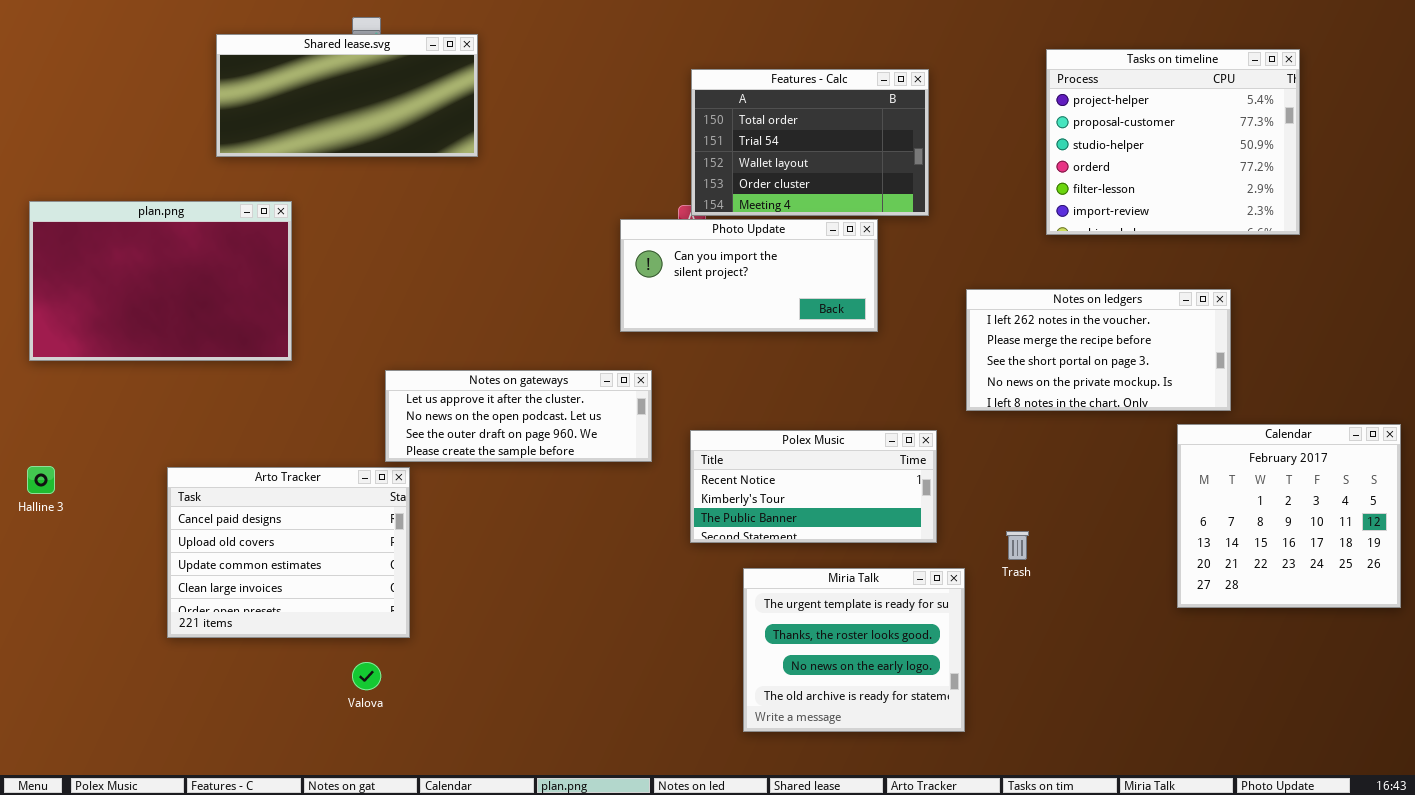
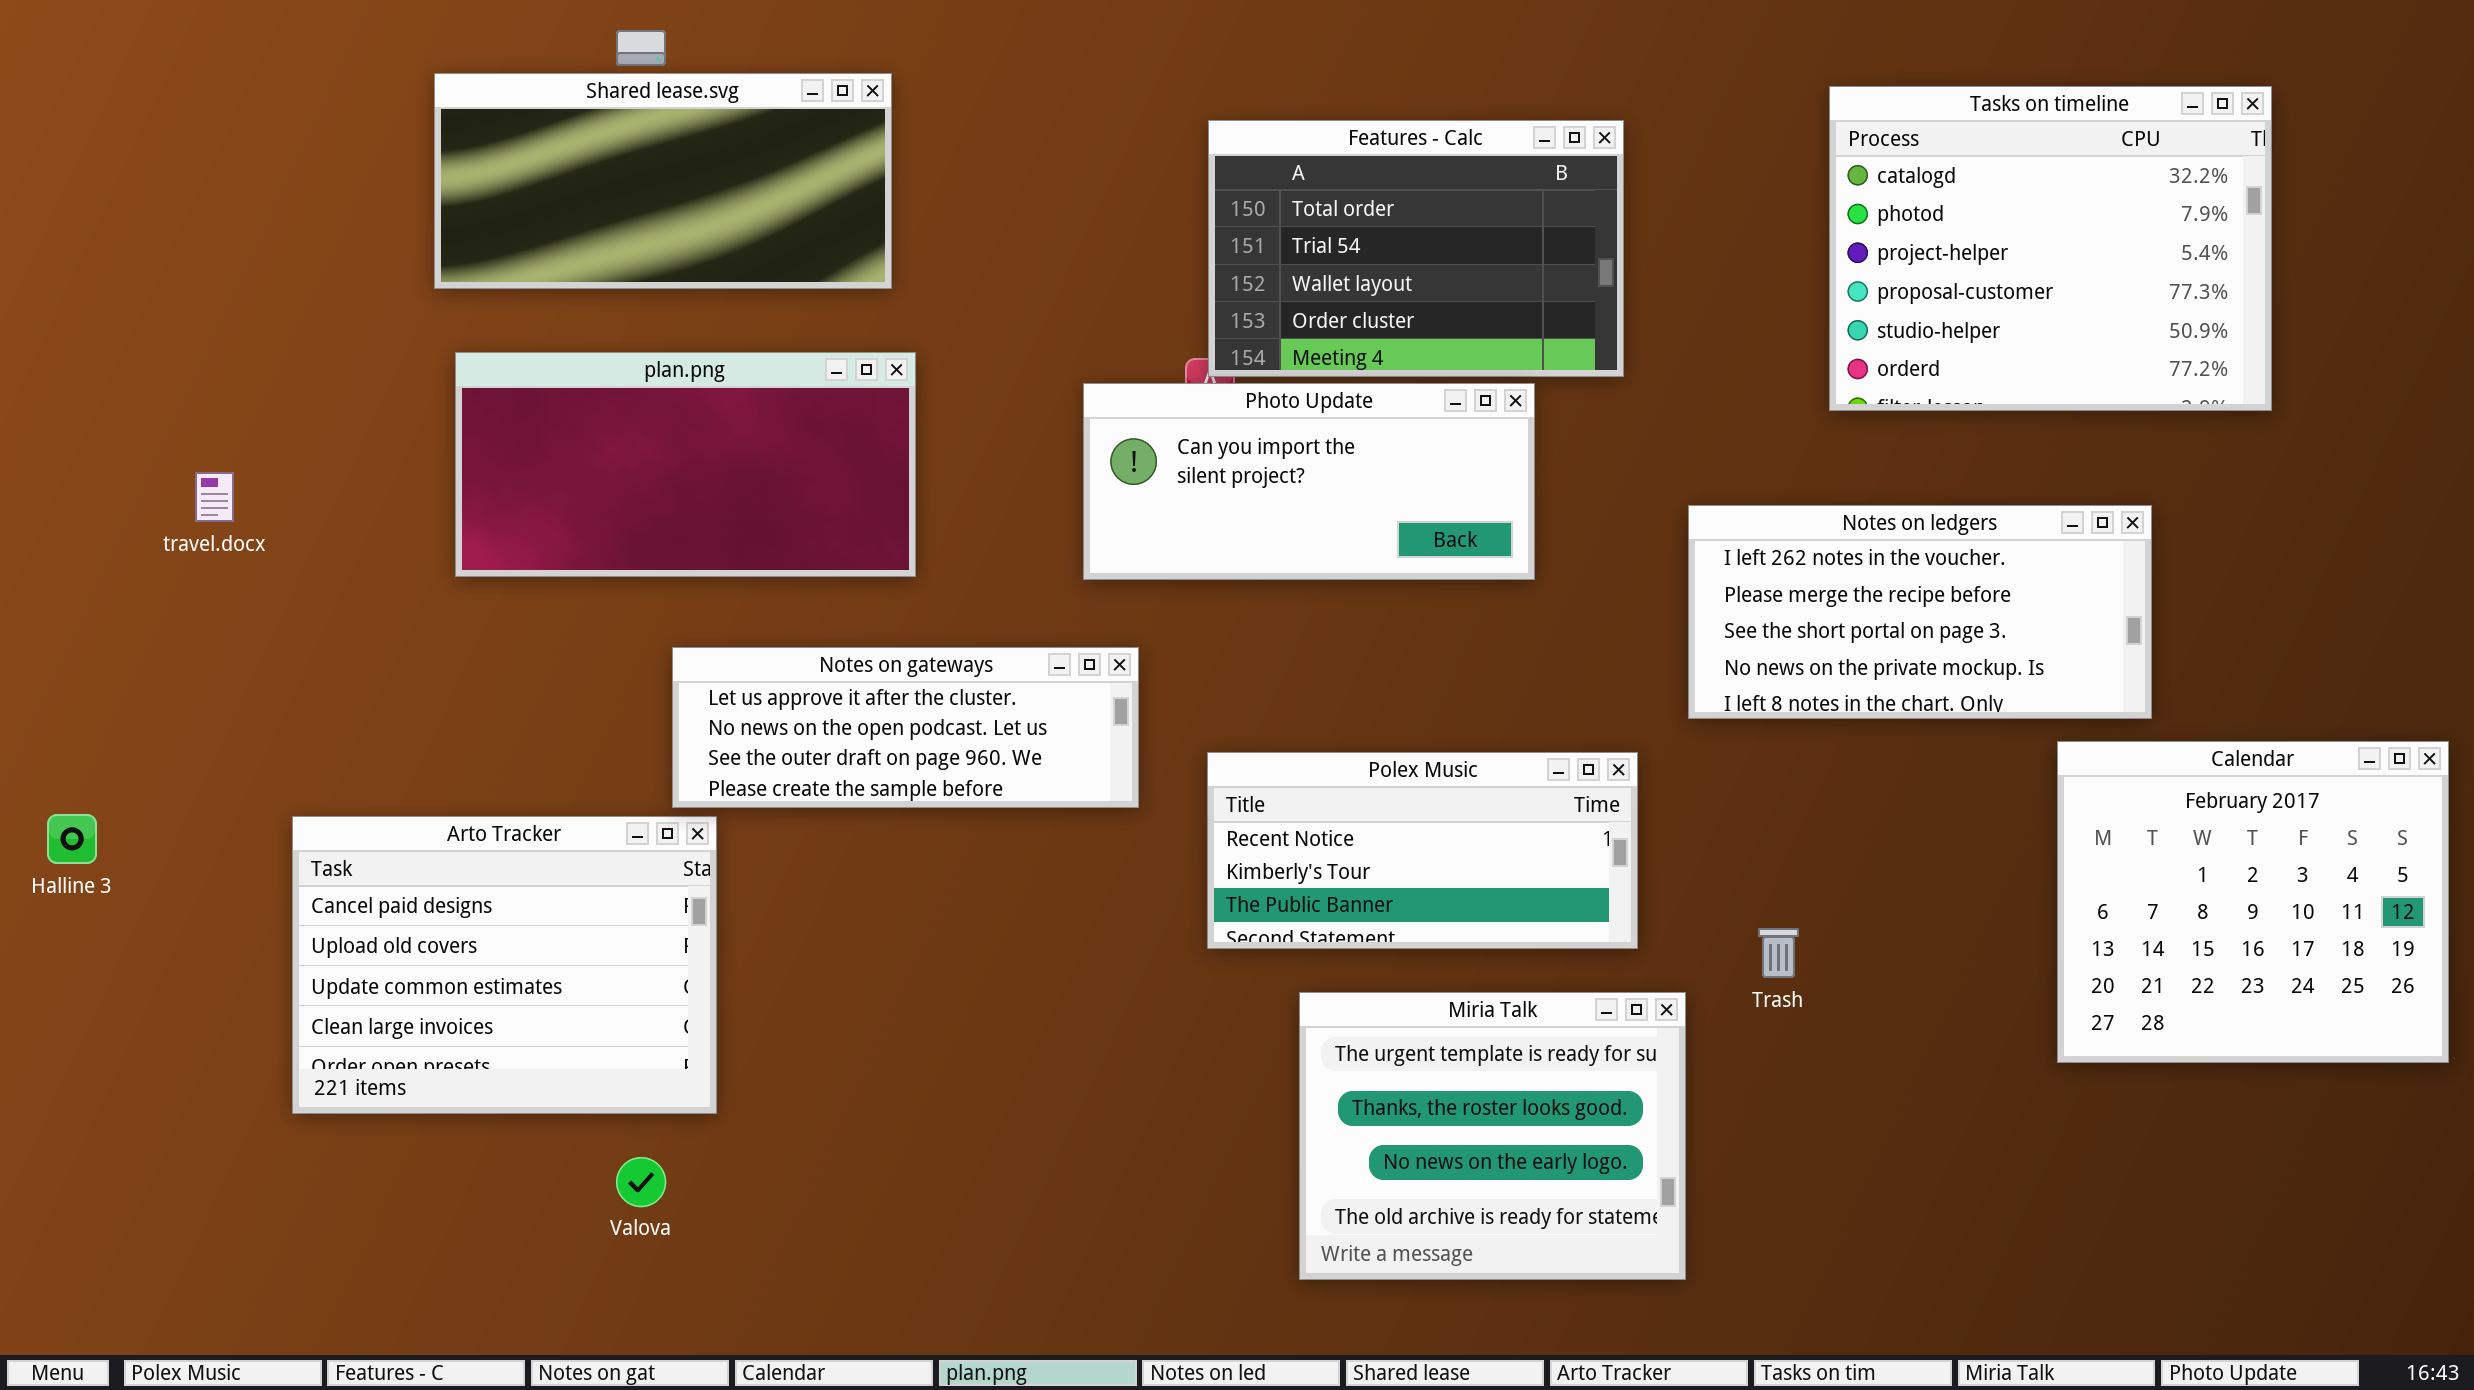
Shared lease.svg: [216,34,478,157] -> [434,73,892,289], moved
Tasks on timeline: [1046,49,1300,235] -> [1829,86,2272,411], scrolled up 2 rows
plan.png: [29,201,292,361] -> [455,352,916,577], moved, resized

